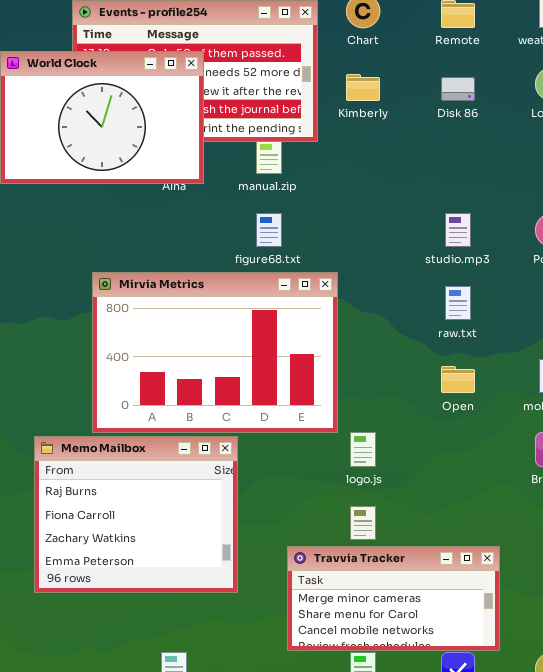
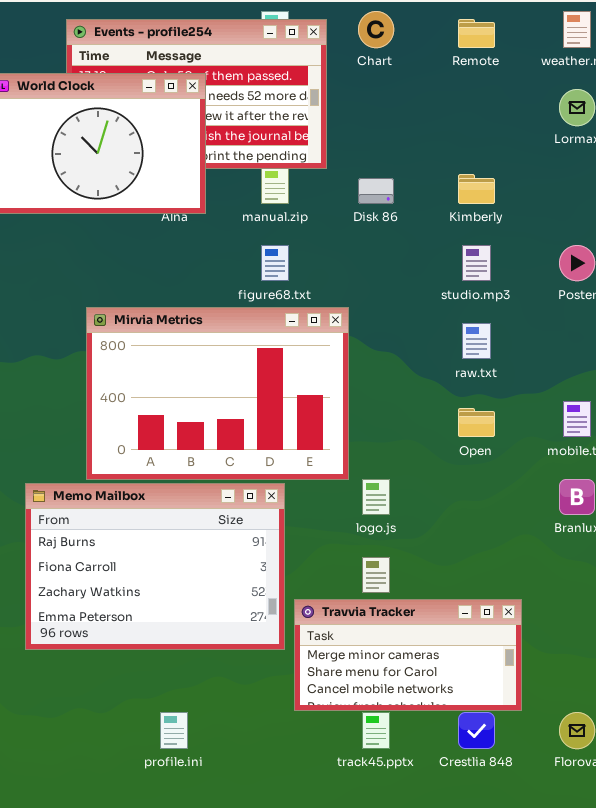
Kimberly: [346,74,380,101] -> [458,174,495,204], moved
Disk 86: [441,77,475,101] -> [358,178,394,204], moved
Memo Mailbox: [34,436,238,593] -> [25,483,285,650], resized

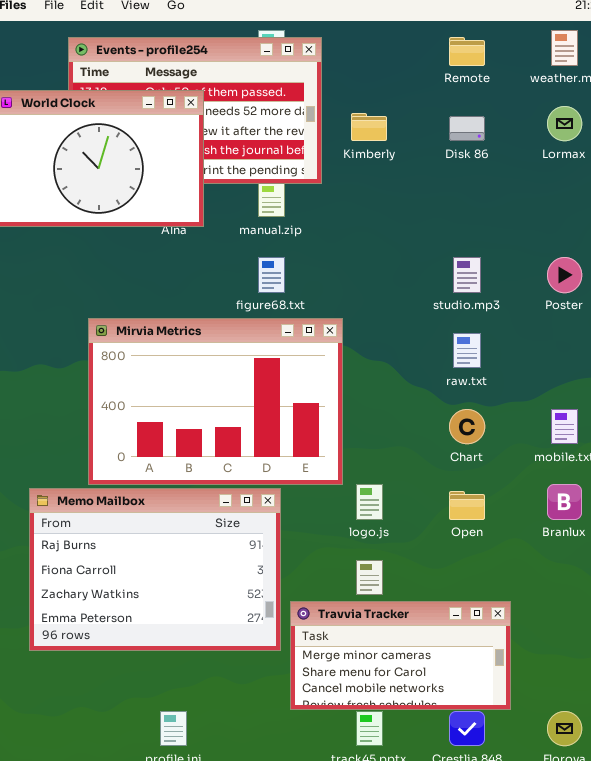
Chart: [358,11,394,48] -> [449,409,485,444], moved
Kimberly: [458,174,495,204] -> [351,113,387,141], moved
Disk 86: [358,178,394,204] -> [449,116,485,141], moved
Open: [458,408,495,437] -> [449,491,485,520], moved

